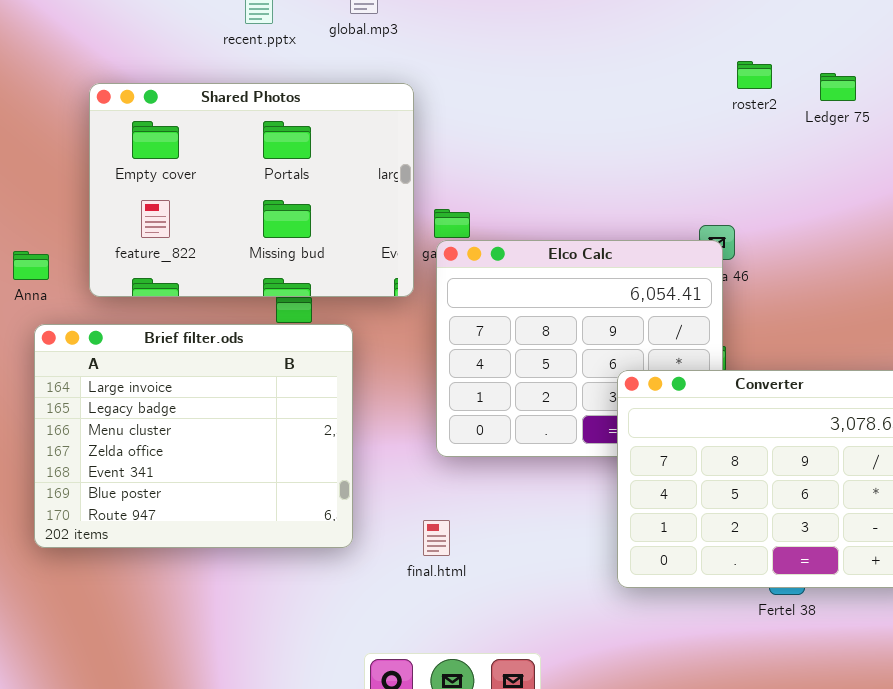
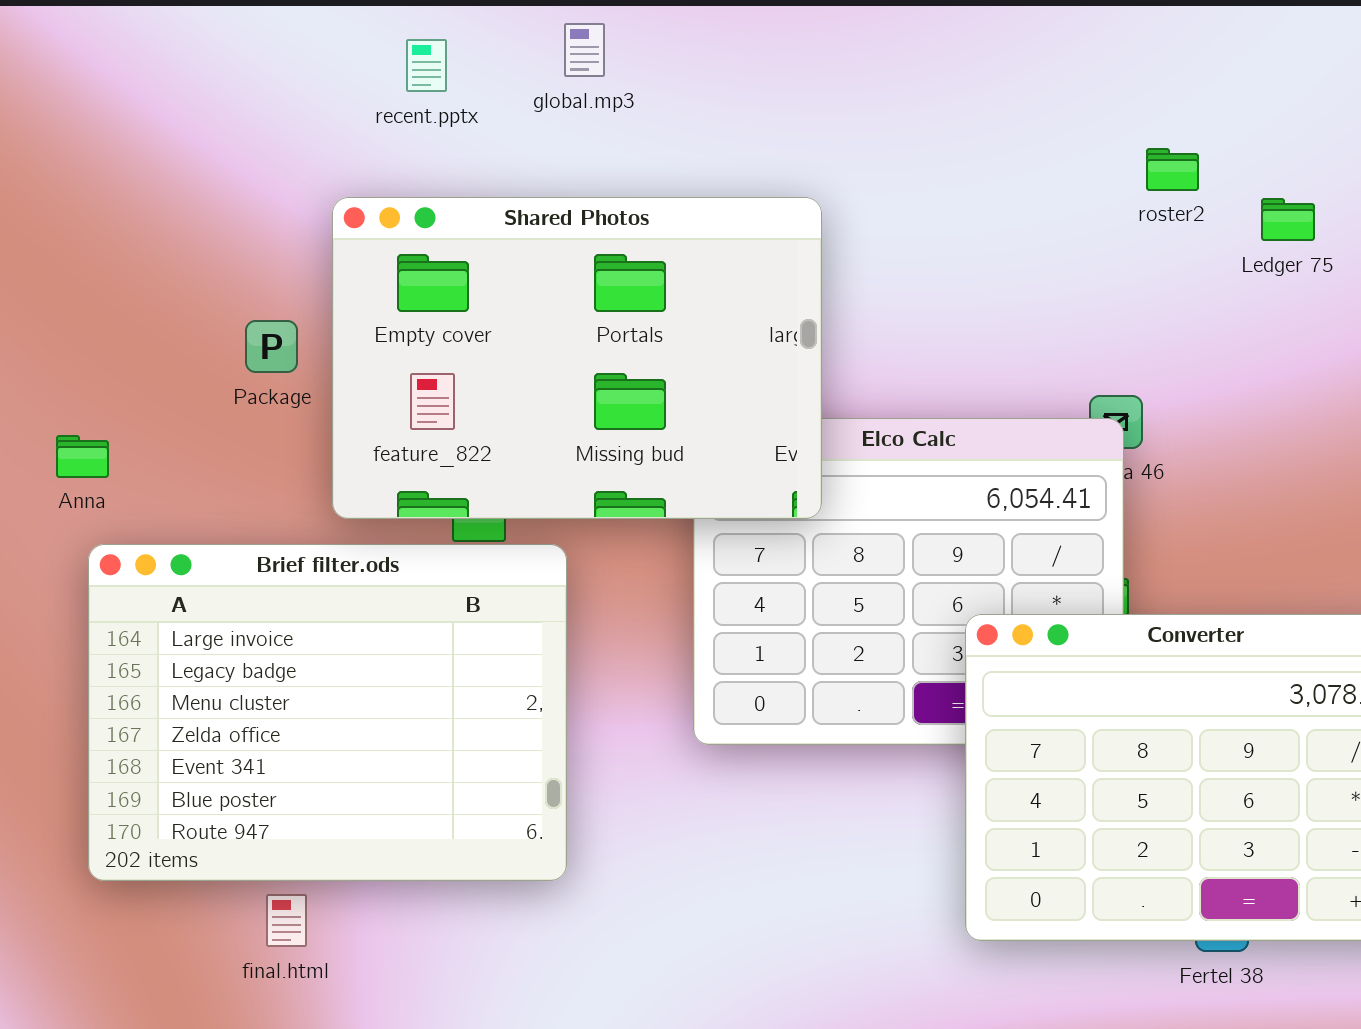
Ledger 75: [820,73,856,101] -> [1261,198,1315,241], moved
Shared Photos: [89,83,414,297] -> [332,197,822,519], moved
final.html: [423,520,450,556] -> [266,894,307,947], moved

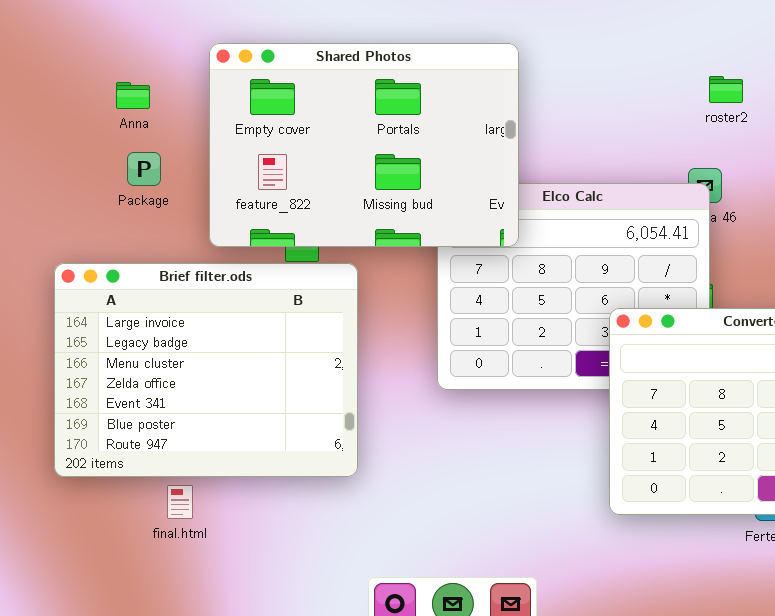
roster2: [1146,148,1199,191] -> [709,76,743,103], moved
Package: [245,320,298,373] -> [127,152,161,186], moved
Anna: [56,435,109,478] -> [116,82,150,109], moved

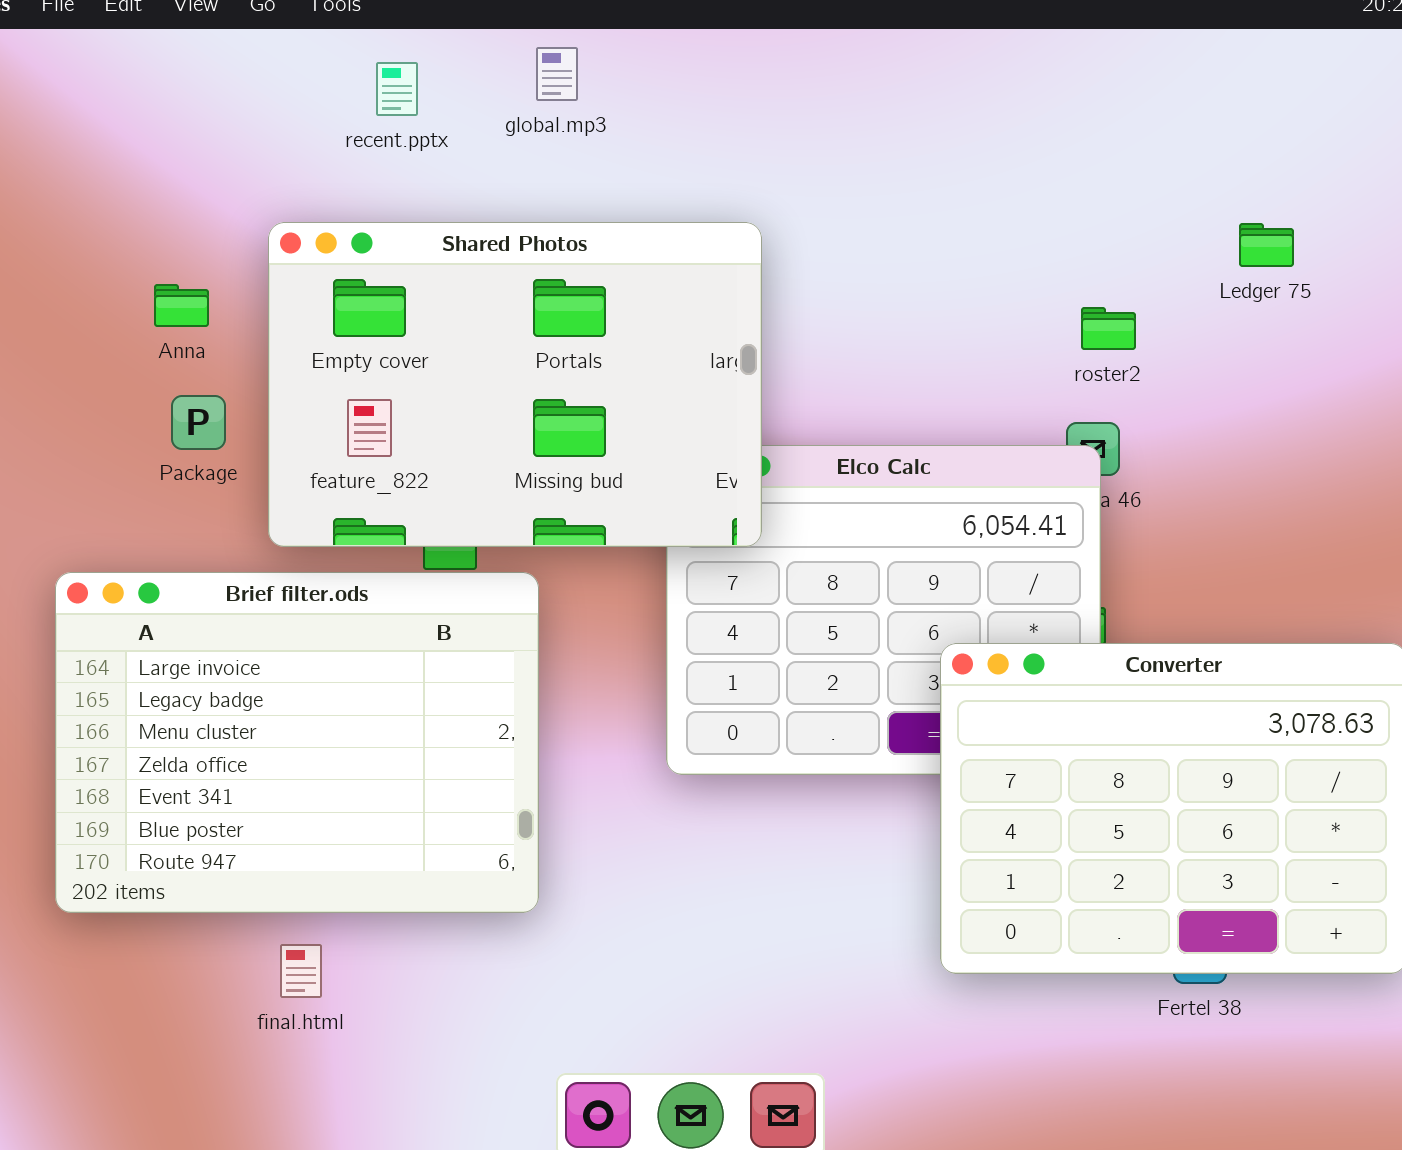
Shared Photos: [209,43,519,247] -> [268,222,762,547], moved
roster2: [709,76,743,103] -> [1081,307,1136,350], moved
final.html: [167,485,193,519] -> [280,944,322,998], moved

